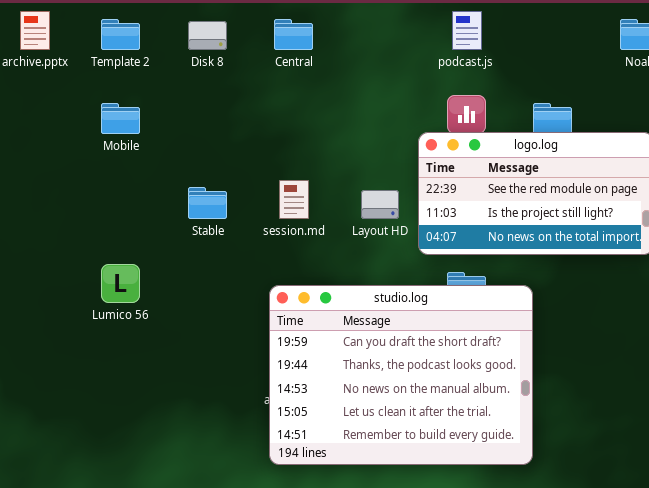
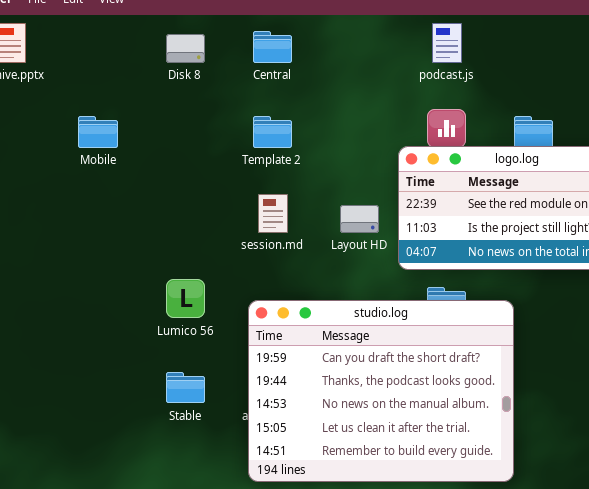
Template 2: [101,19,140,50] -> [253,116,292,148], moved
Stable: [188,187,227,219] -> [166,372,205,403], moved
Lumico 56: [101,264,140,303] -> [166,279,205,318], moved

